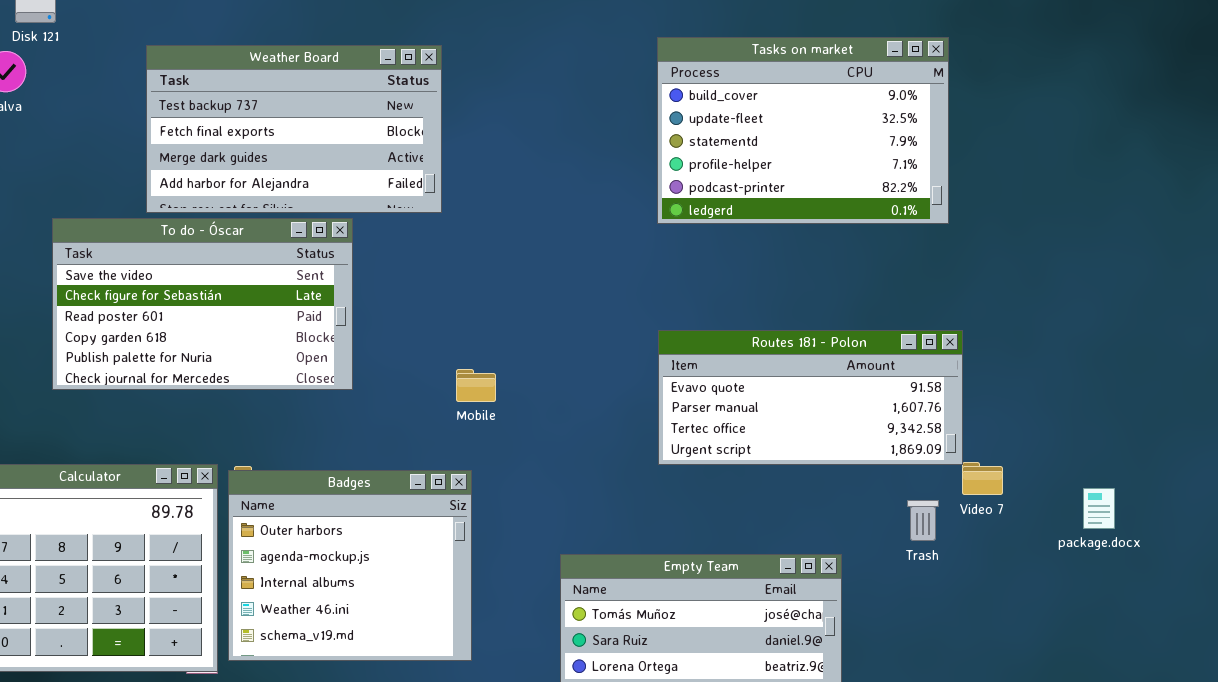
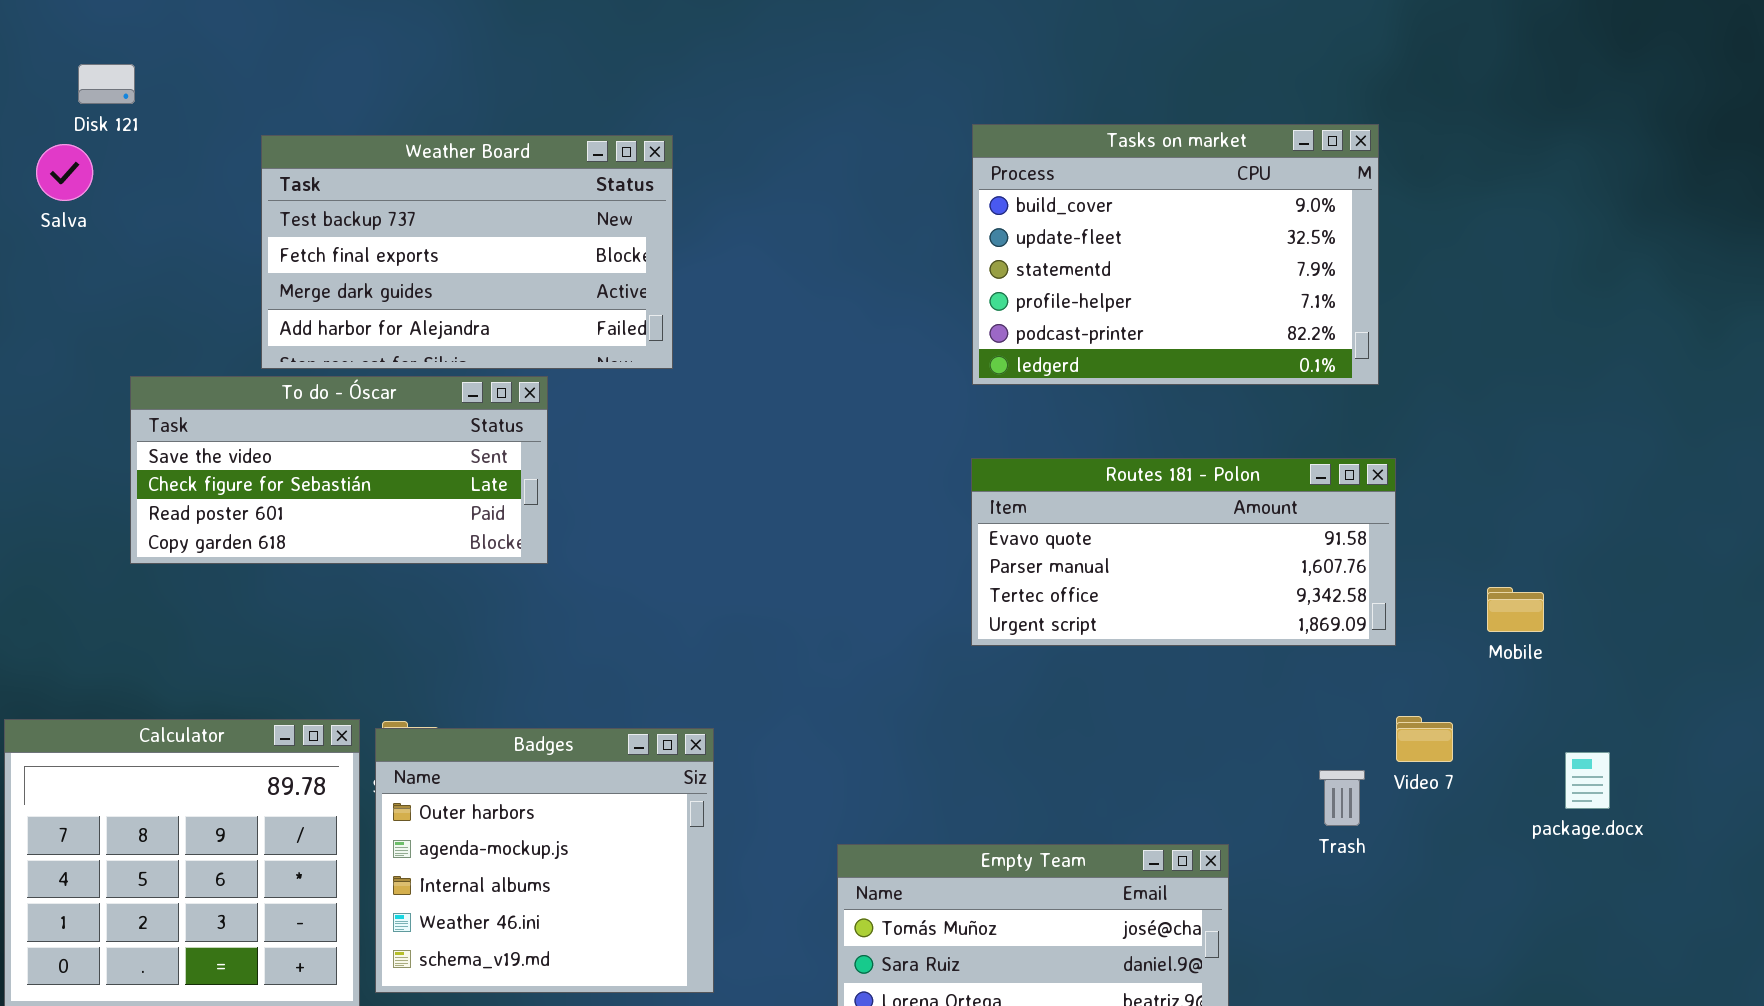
To do - Óscar: [52,218,353,390] -> [130,376,548,564], resized
Routes 181 - Polon: [658,330,963,465] -> [971,458,1396,646], moved
Mobile: [456,369,496,402] -> [1487,587,1544,632], moved

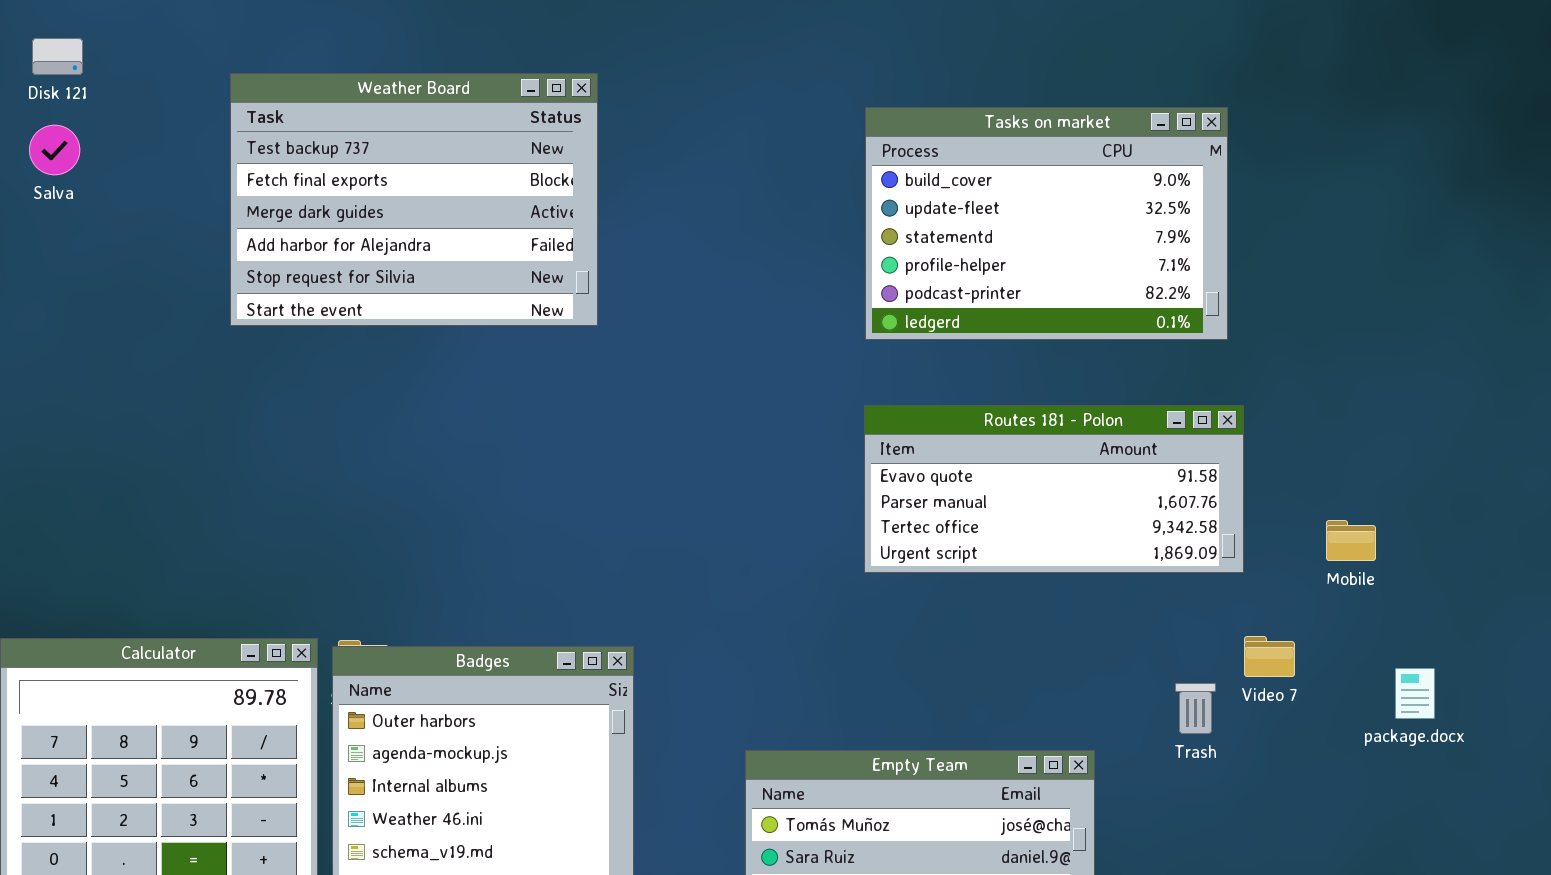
Disk 121: [78,64,135,104] -> [32,38,83,75], moved
Weather Board: [261,135,673,369] -> [230,73,598,326], resized
To do - Óscar: [130,376,548,564] -> none, closed

